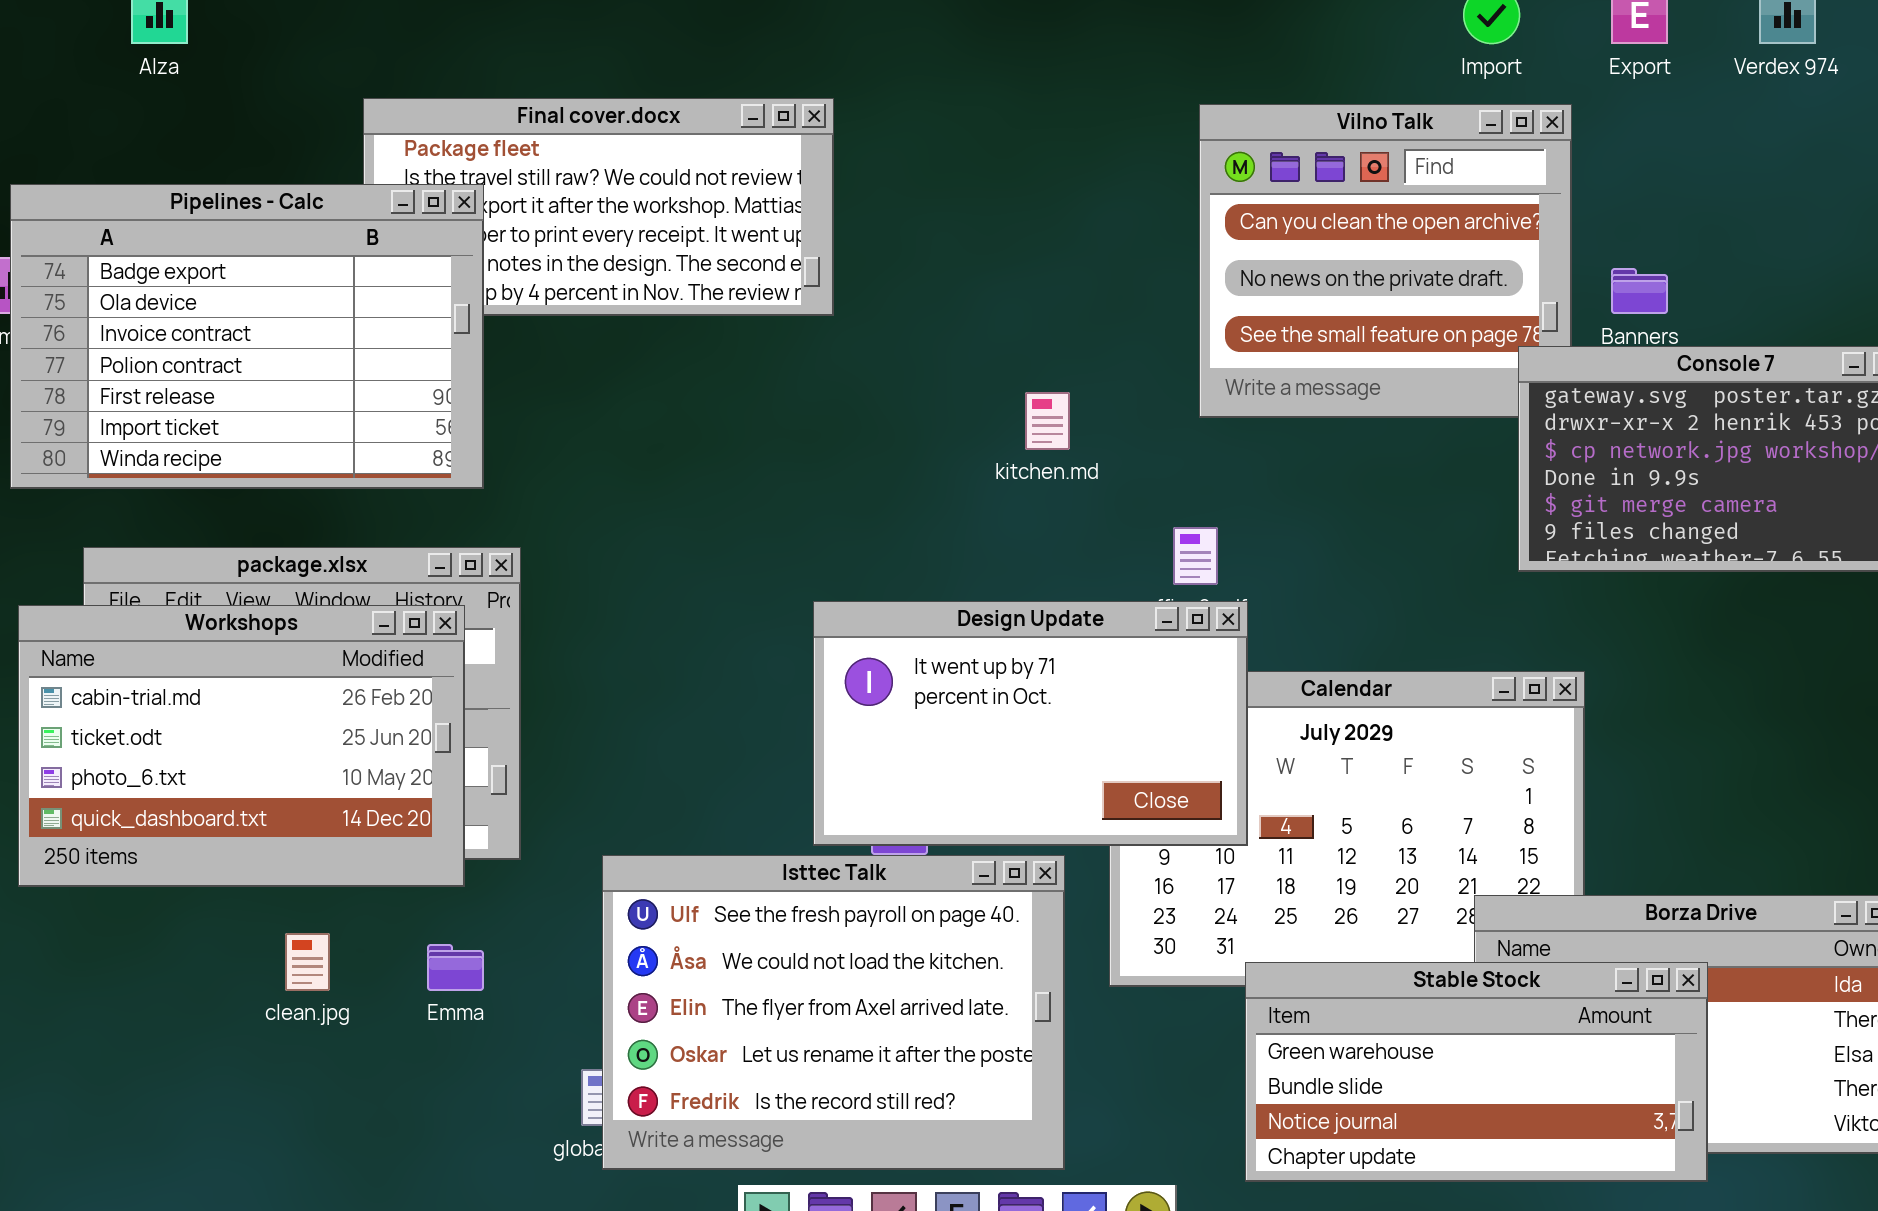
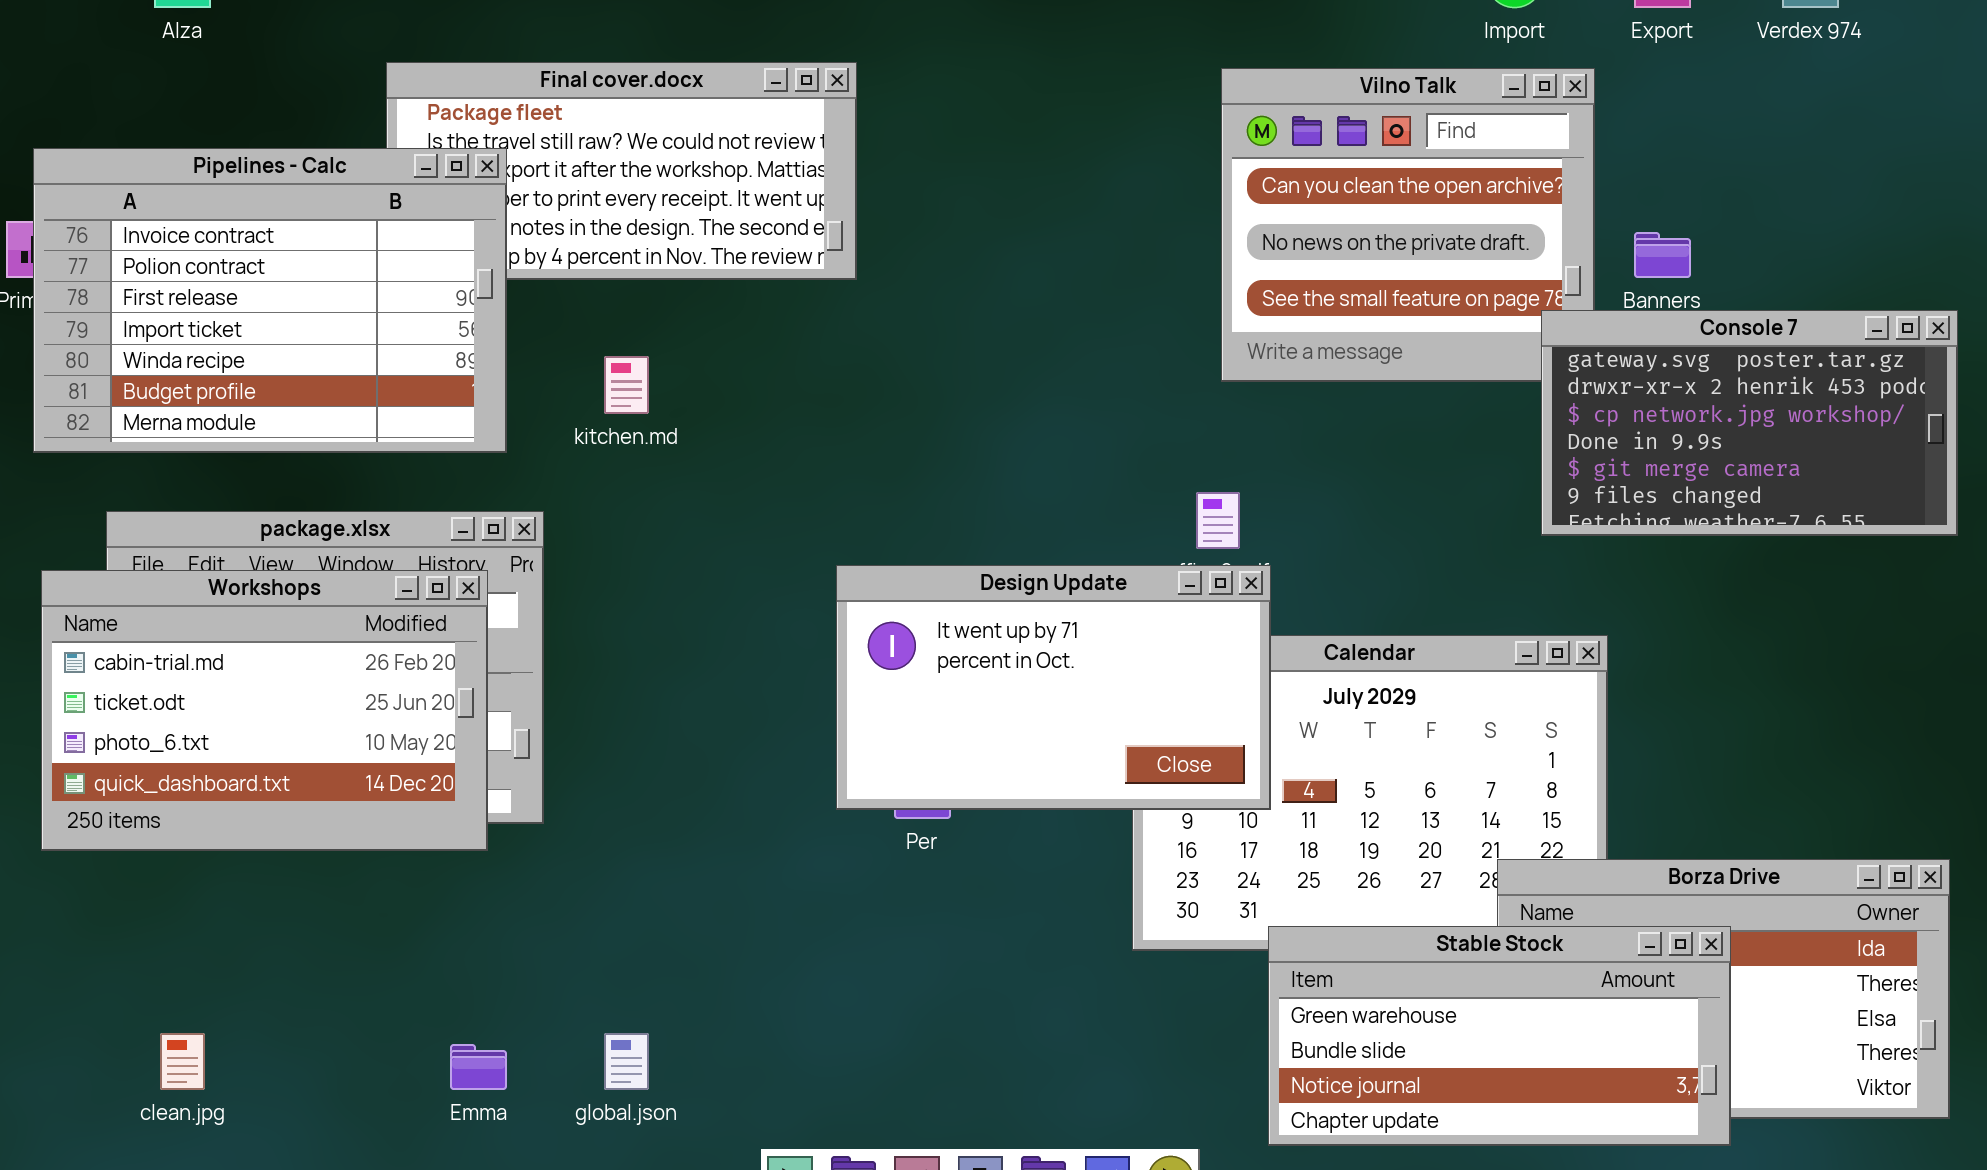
Pipelines - Calc: [10,184,484,489] -> [33,148,507,453], scrolled down 2 rows
kitchen.md: [1025,392,1070,450] -> [604,356,649,414], moved
Isttec Talk: [602,855,1065,1170] -> none, closed
clean.jpg: [285,933,330,991] -> [160,1033,205,1090], moved
Emma: [427,944,484,991] -> [450,1044,507,1090], moved

